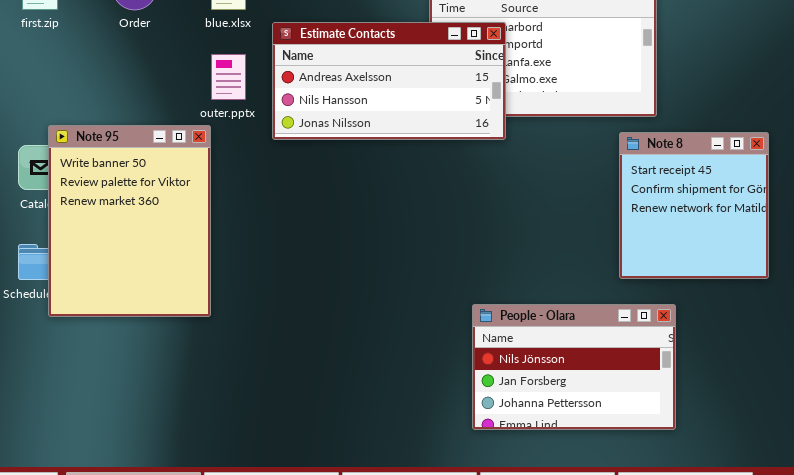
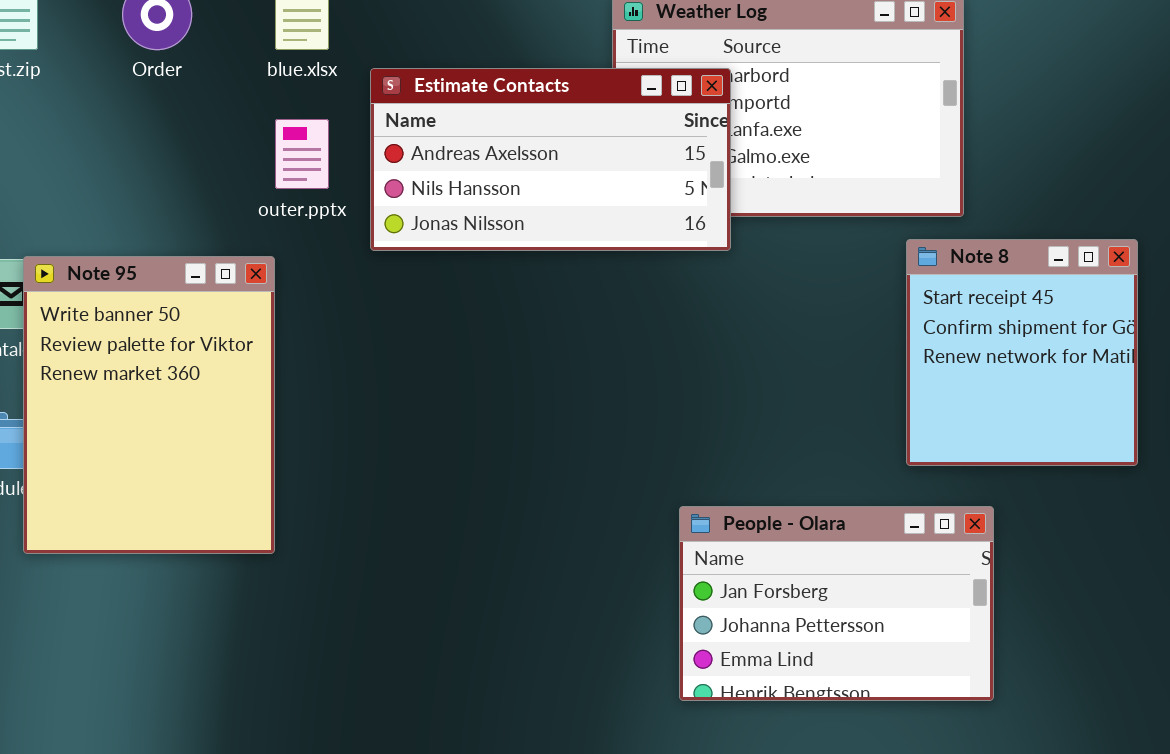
Note 95: [48,125,211,317] -> [23,256,275,554], moved
People - Olara: [472,304,676,430] -> [679,506,994,701], scrolled down 1 row

